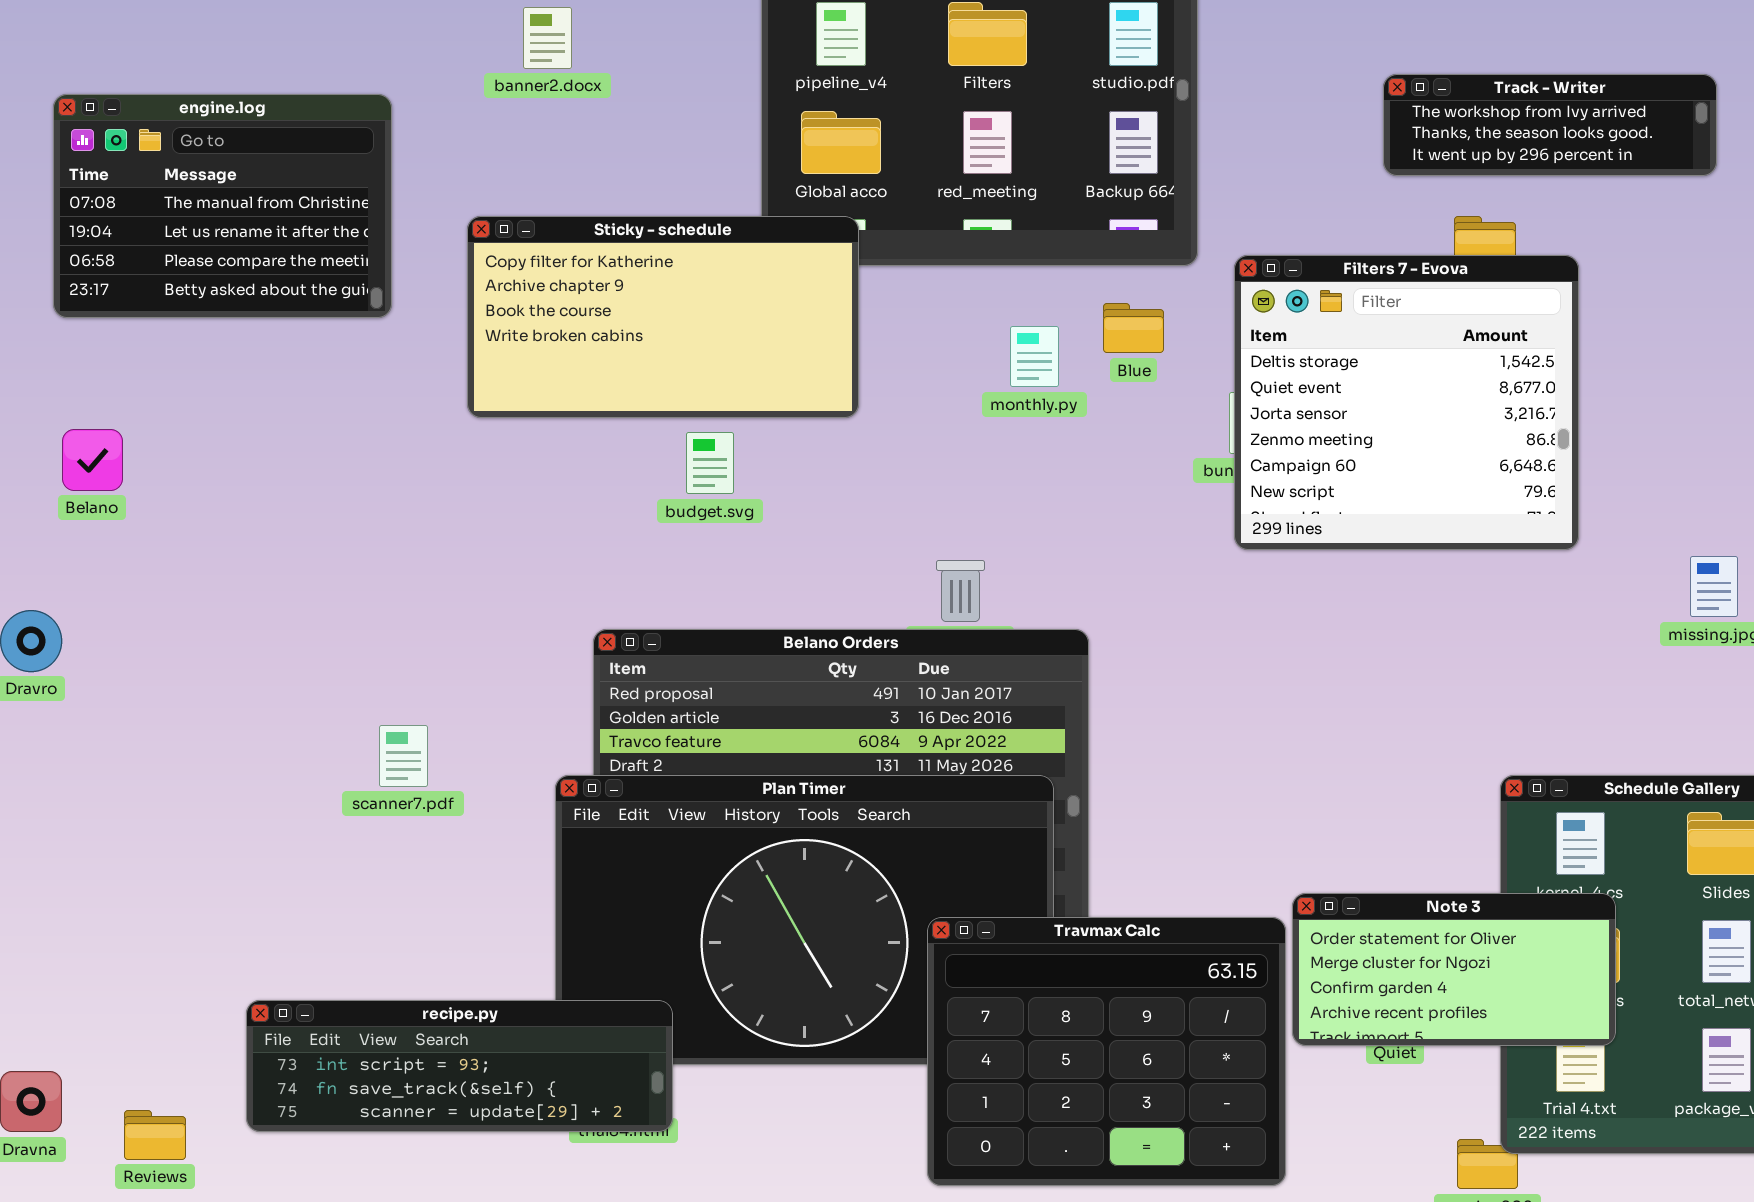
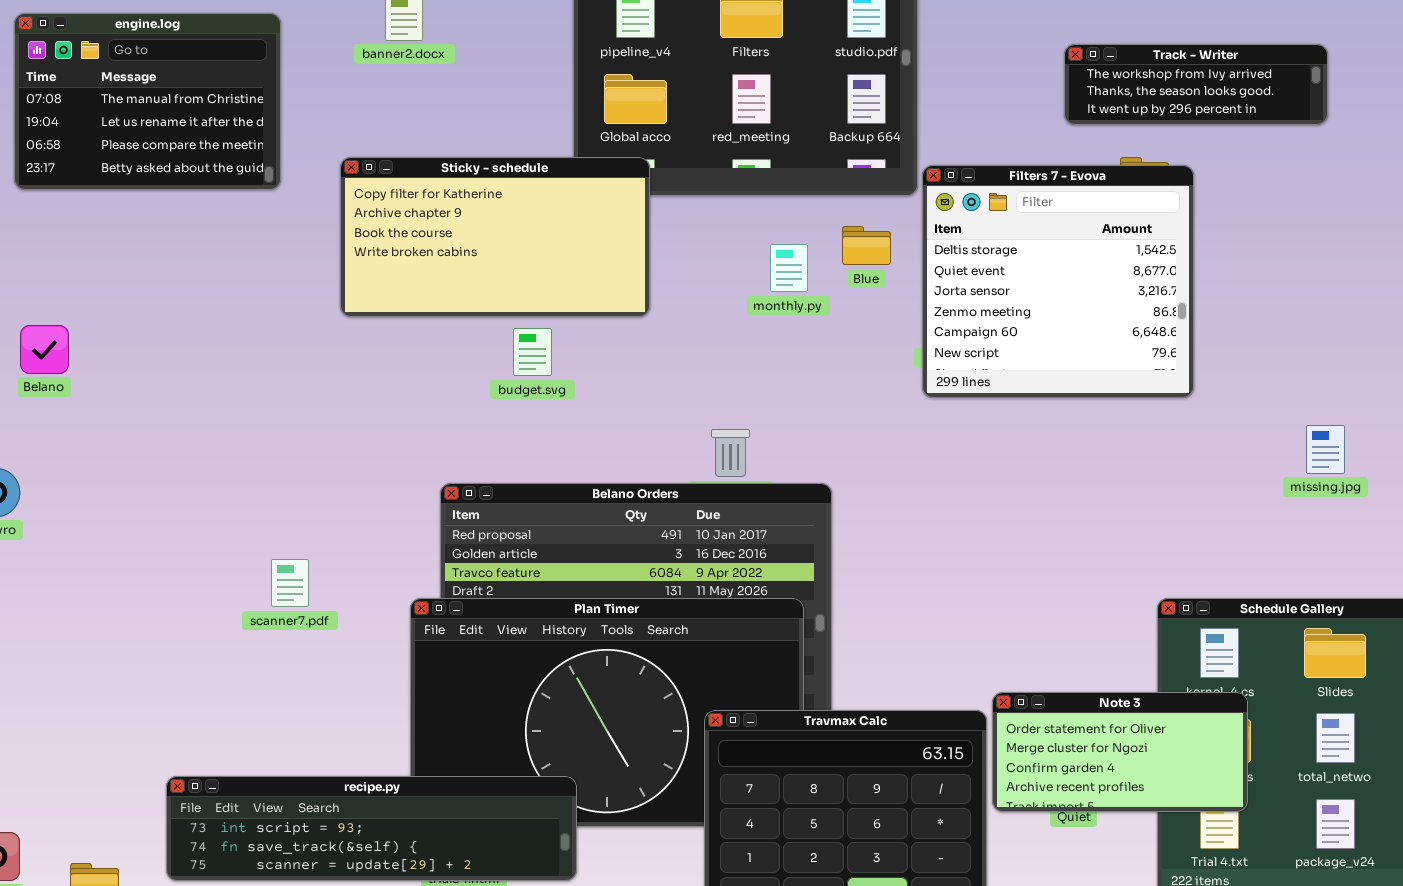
engine.log: [53,94,392,318] -> [14,13,281,190], moved
Filters 7 - Evova: [1234,255,1579,550] -> [922,165,1194,398], moved
recipe.py: [246,1000,673,1132] -> [166,776,577,881], resized

